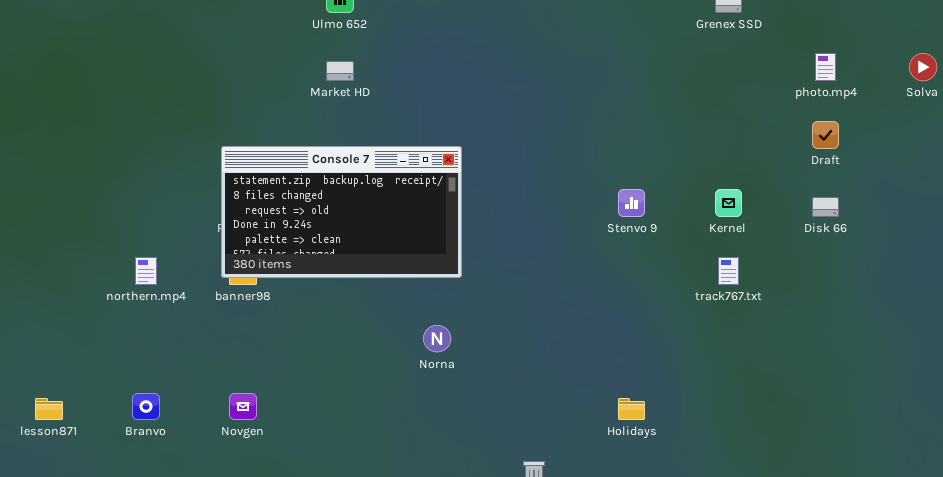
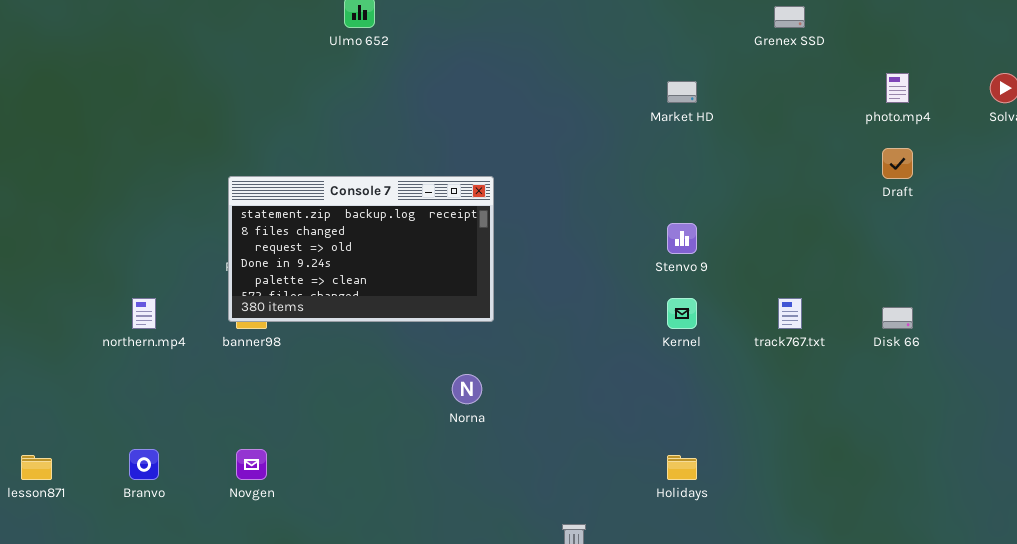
Market HD: [326,61,354,81] -> [667,81,697,103], moved
Kernel: [715,189,742,217] -> [667,298,697,329], moved
Disk 66: [812,197,839,217] -> [882,307,913,329], moved

